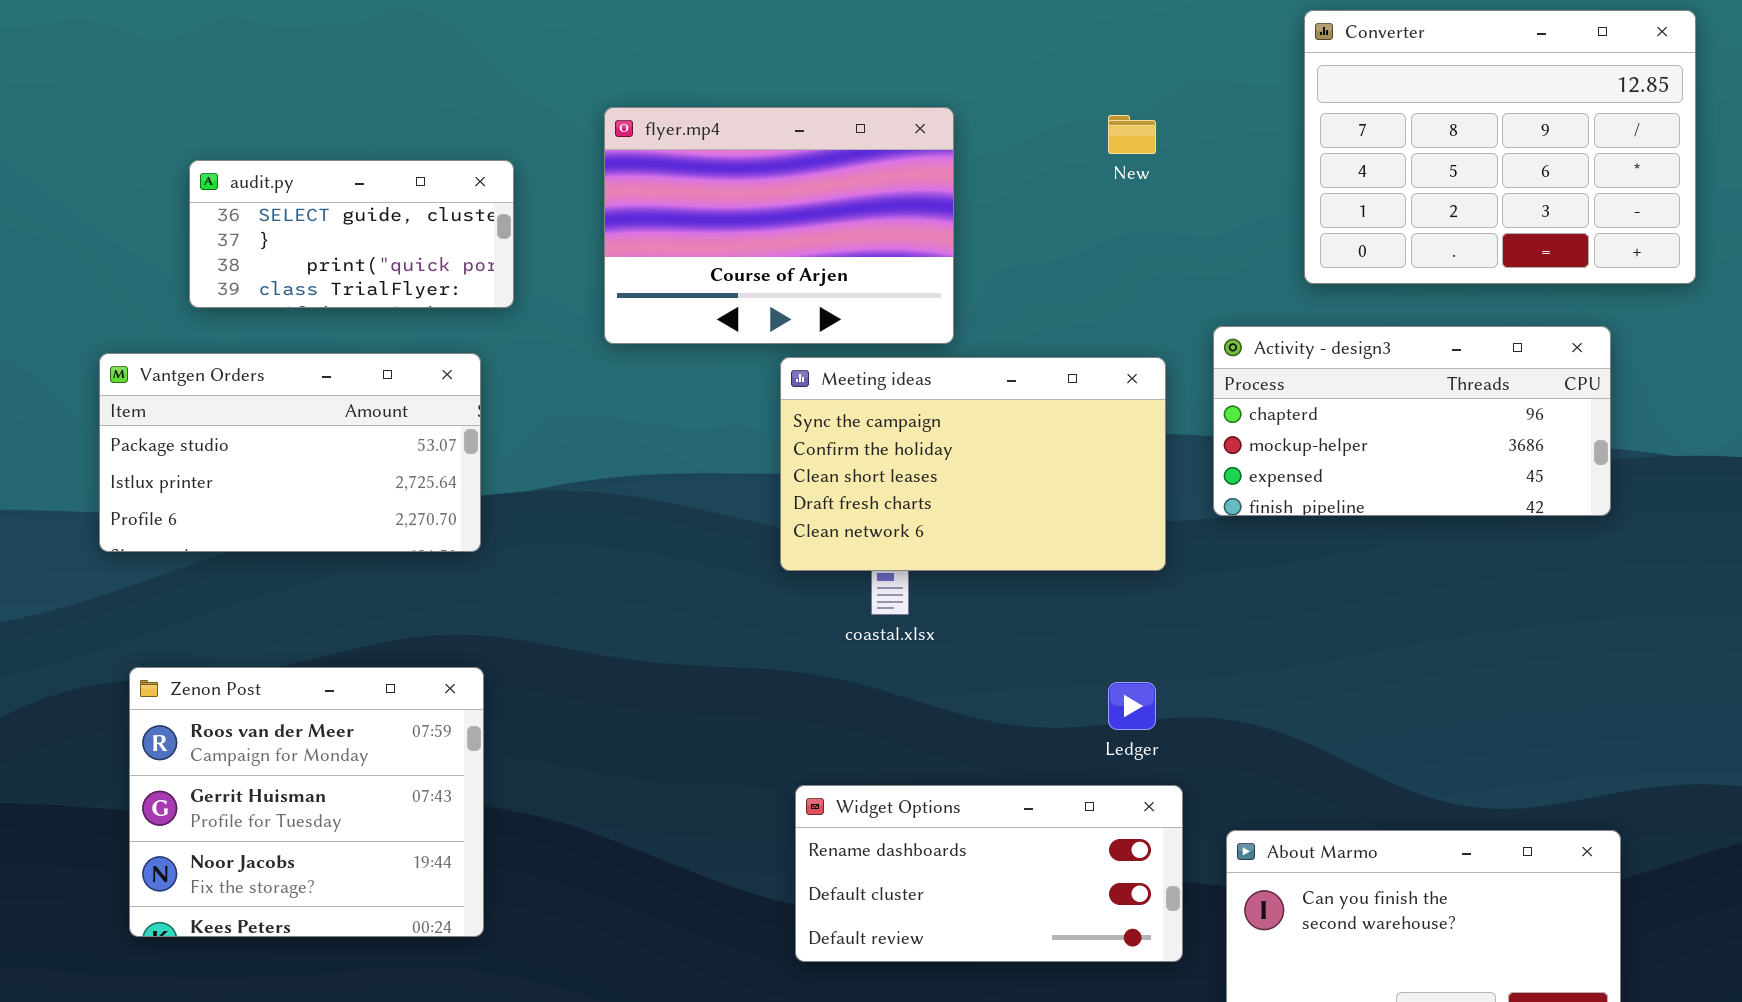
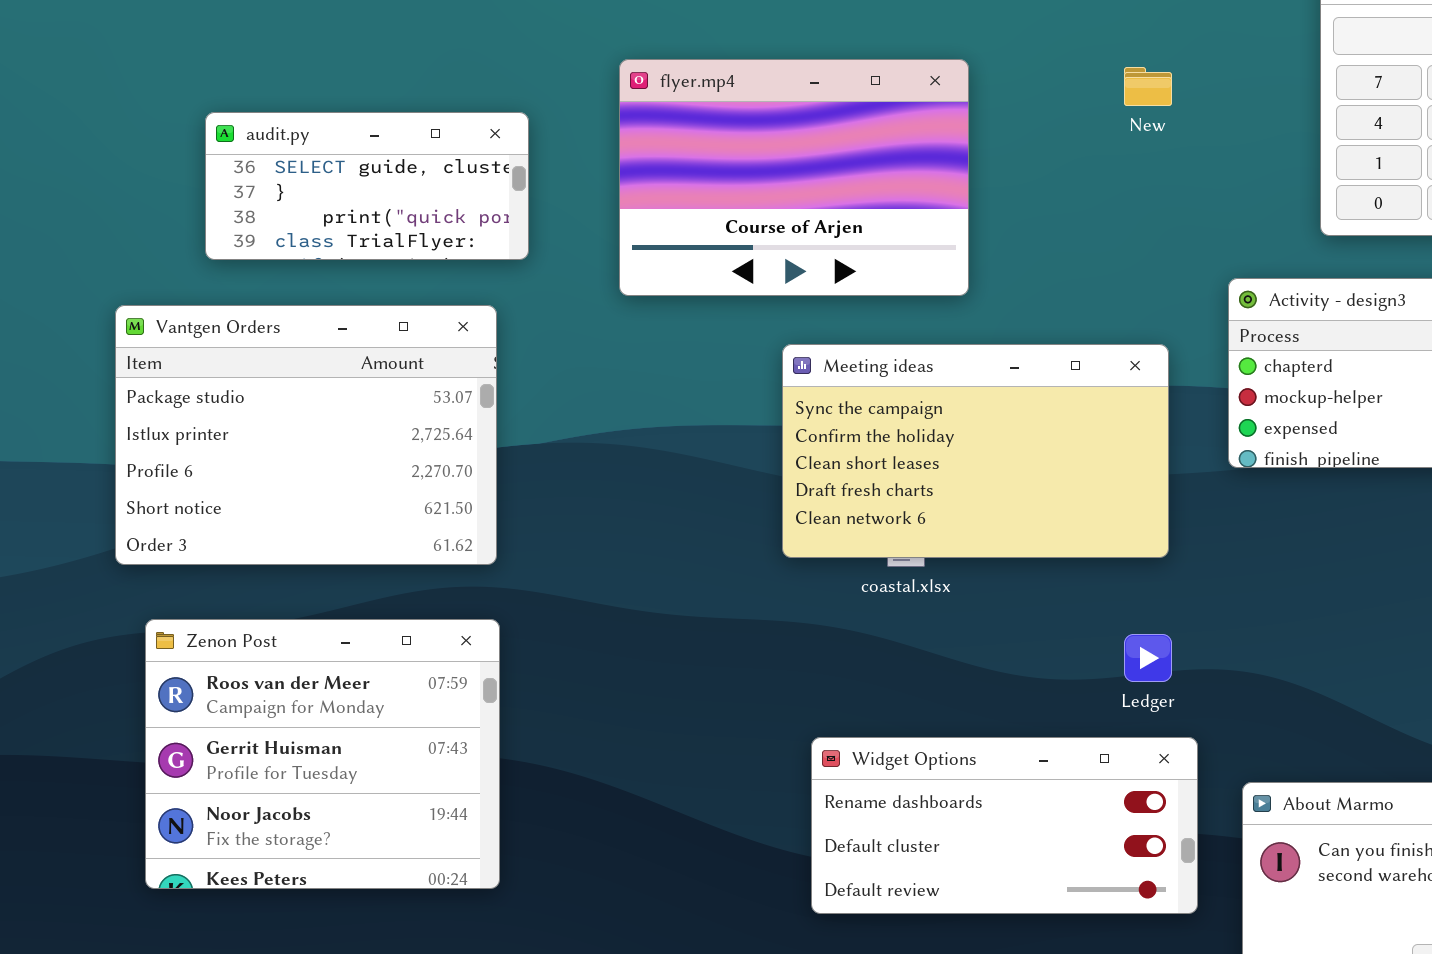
Vantgen Orders: [99,353,481,552] -> [115,305,497,565], resized
Meeting ideas: [780,357,1166,571] -> [782,344,1169,558], moved

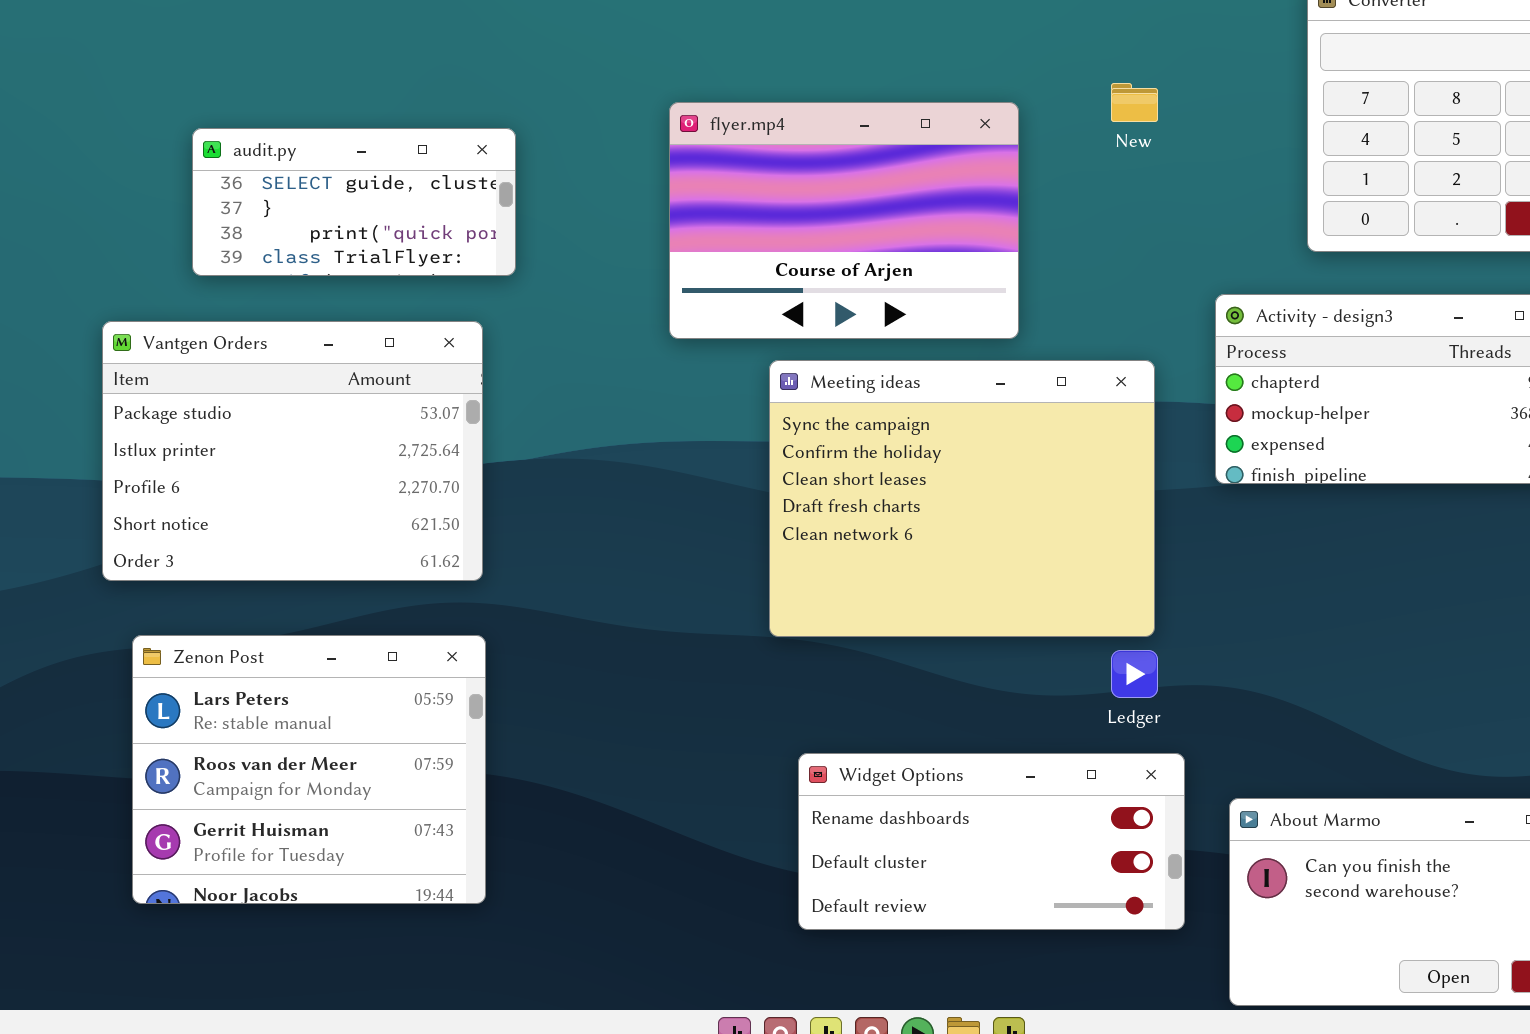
flyer.mp4: [619,59,969,296] -> [669,102,1019,339], moved
Meeting ideas: [782,344,1169,558] -> [769,360,1155,637], resized
Zenon Post: [145,619,500,889] -> [132,635,486,904], scrolled up 1 row

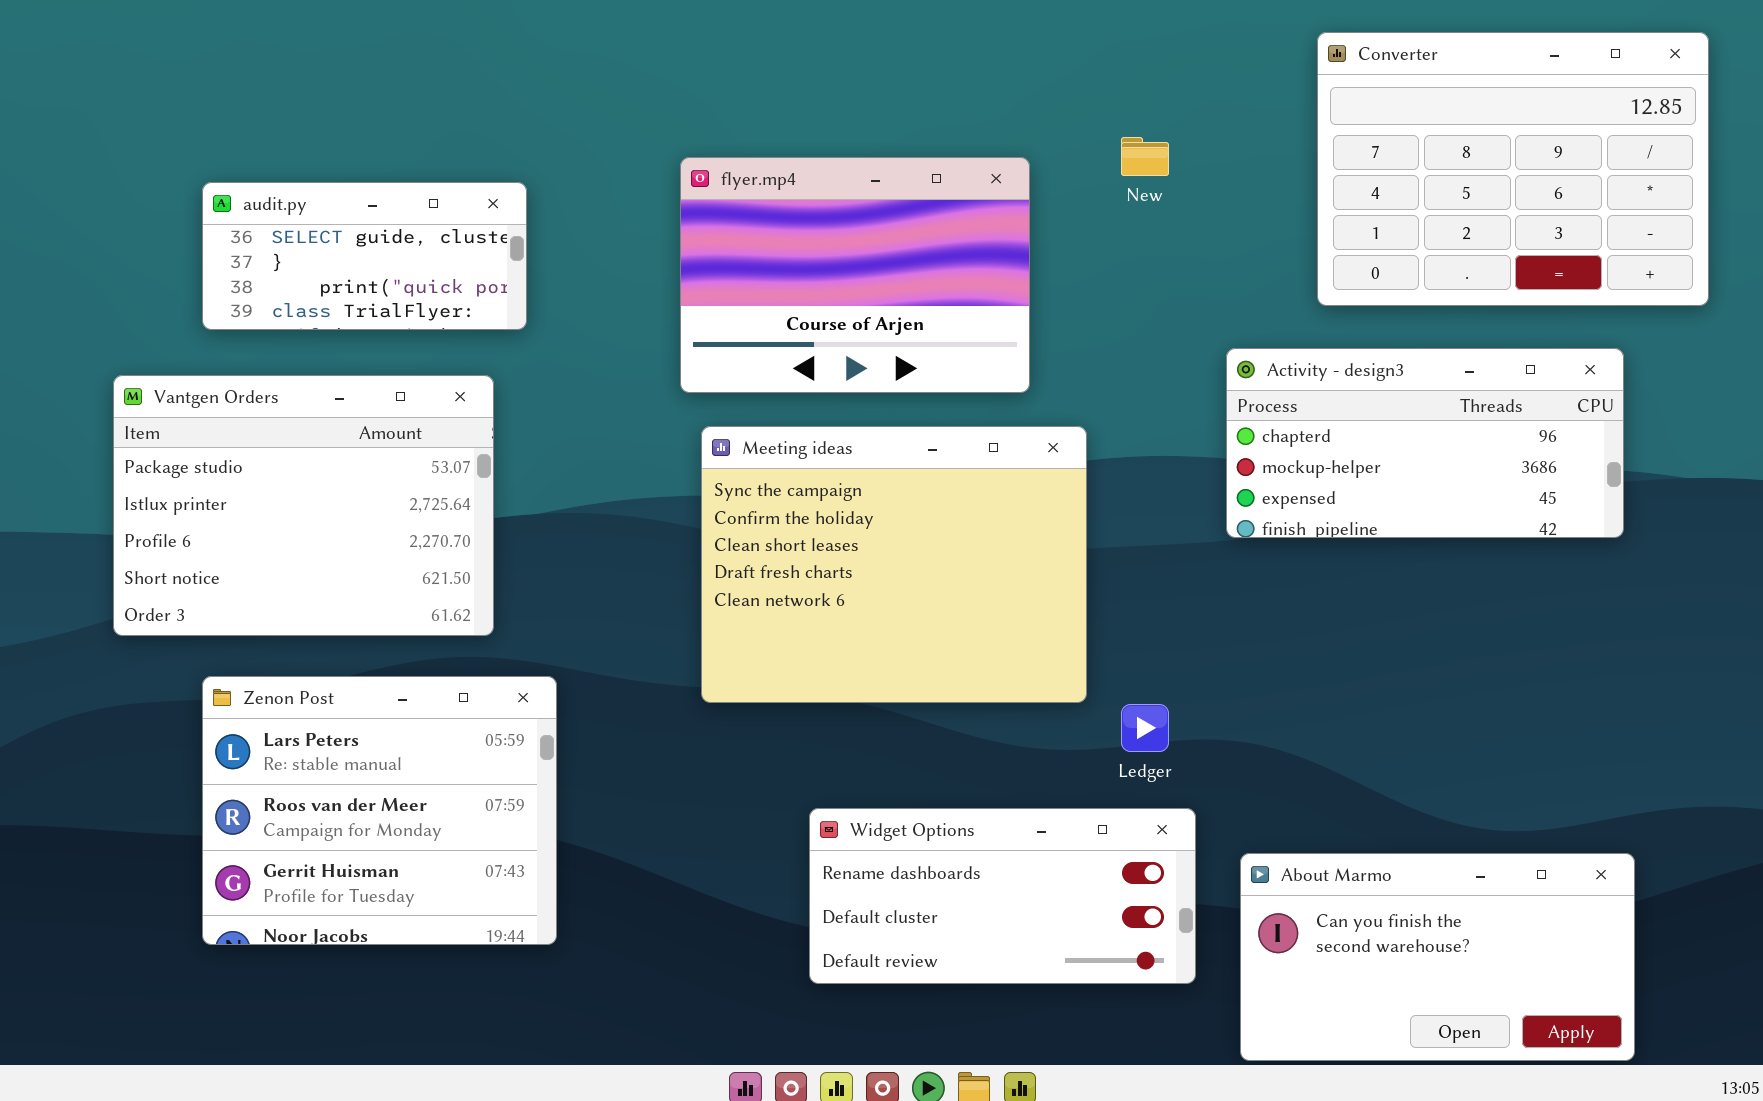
Meeting ideas: [769,360,1155,637] -> [701,426,1087,703], moved
Zenon Post: [132,635,486,904] -> [202,676,557,945], moved

